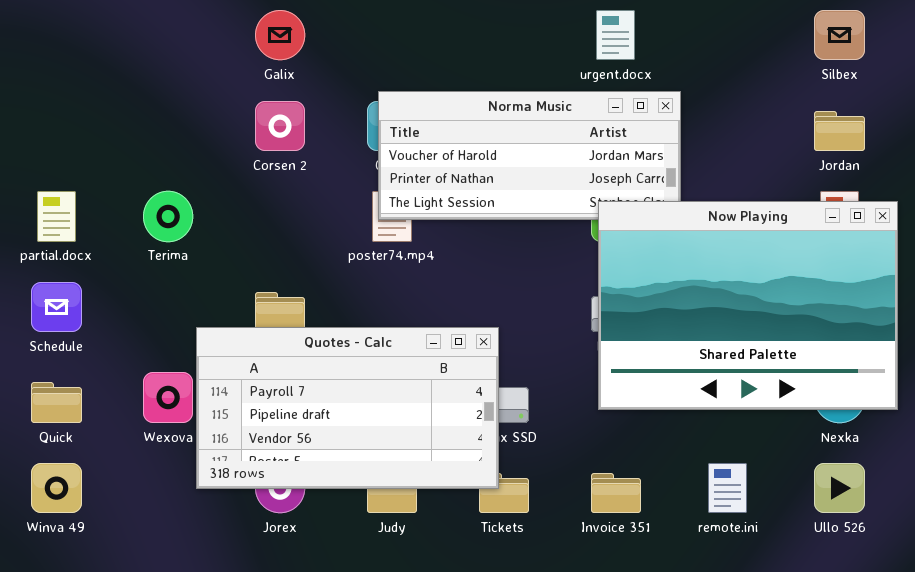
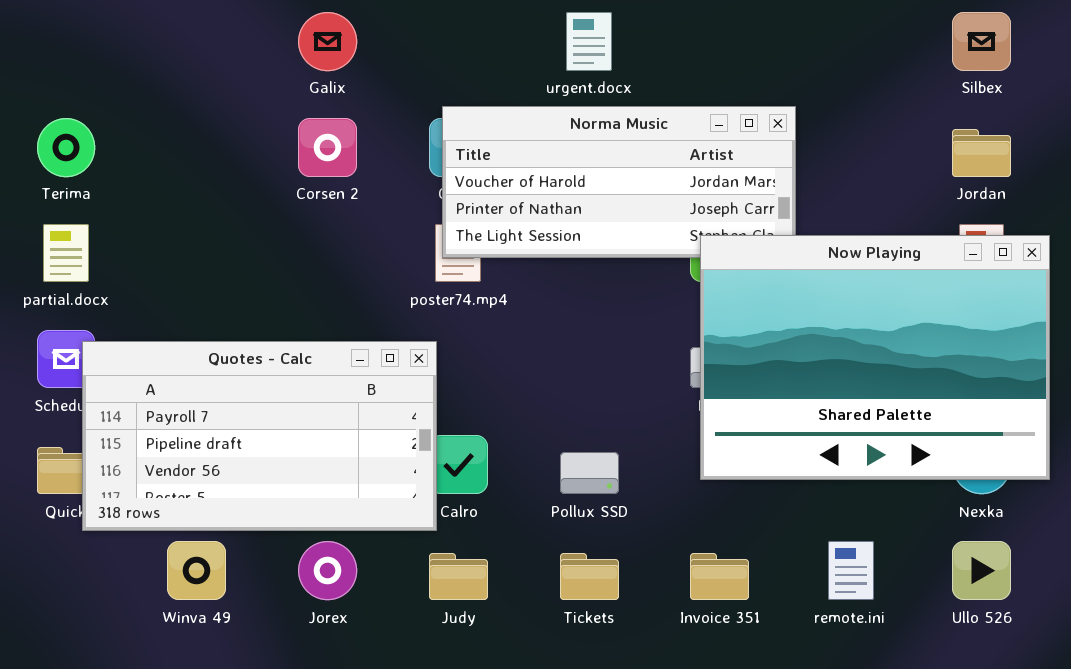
urgent.docx: [596,10,635,60] -> [566,12,612,71], moved
Terima: [143,191,193,242] -> [37,118,95,177], moved
Quotes - Calc: [196,327,499,489] -> [82,341,437,531], moved
Winva 49: [31,463,82,513] -> [167,541,226,600], moved

